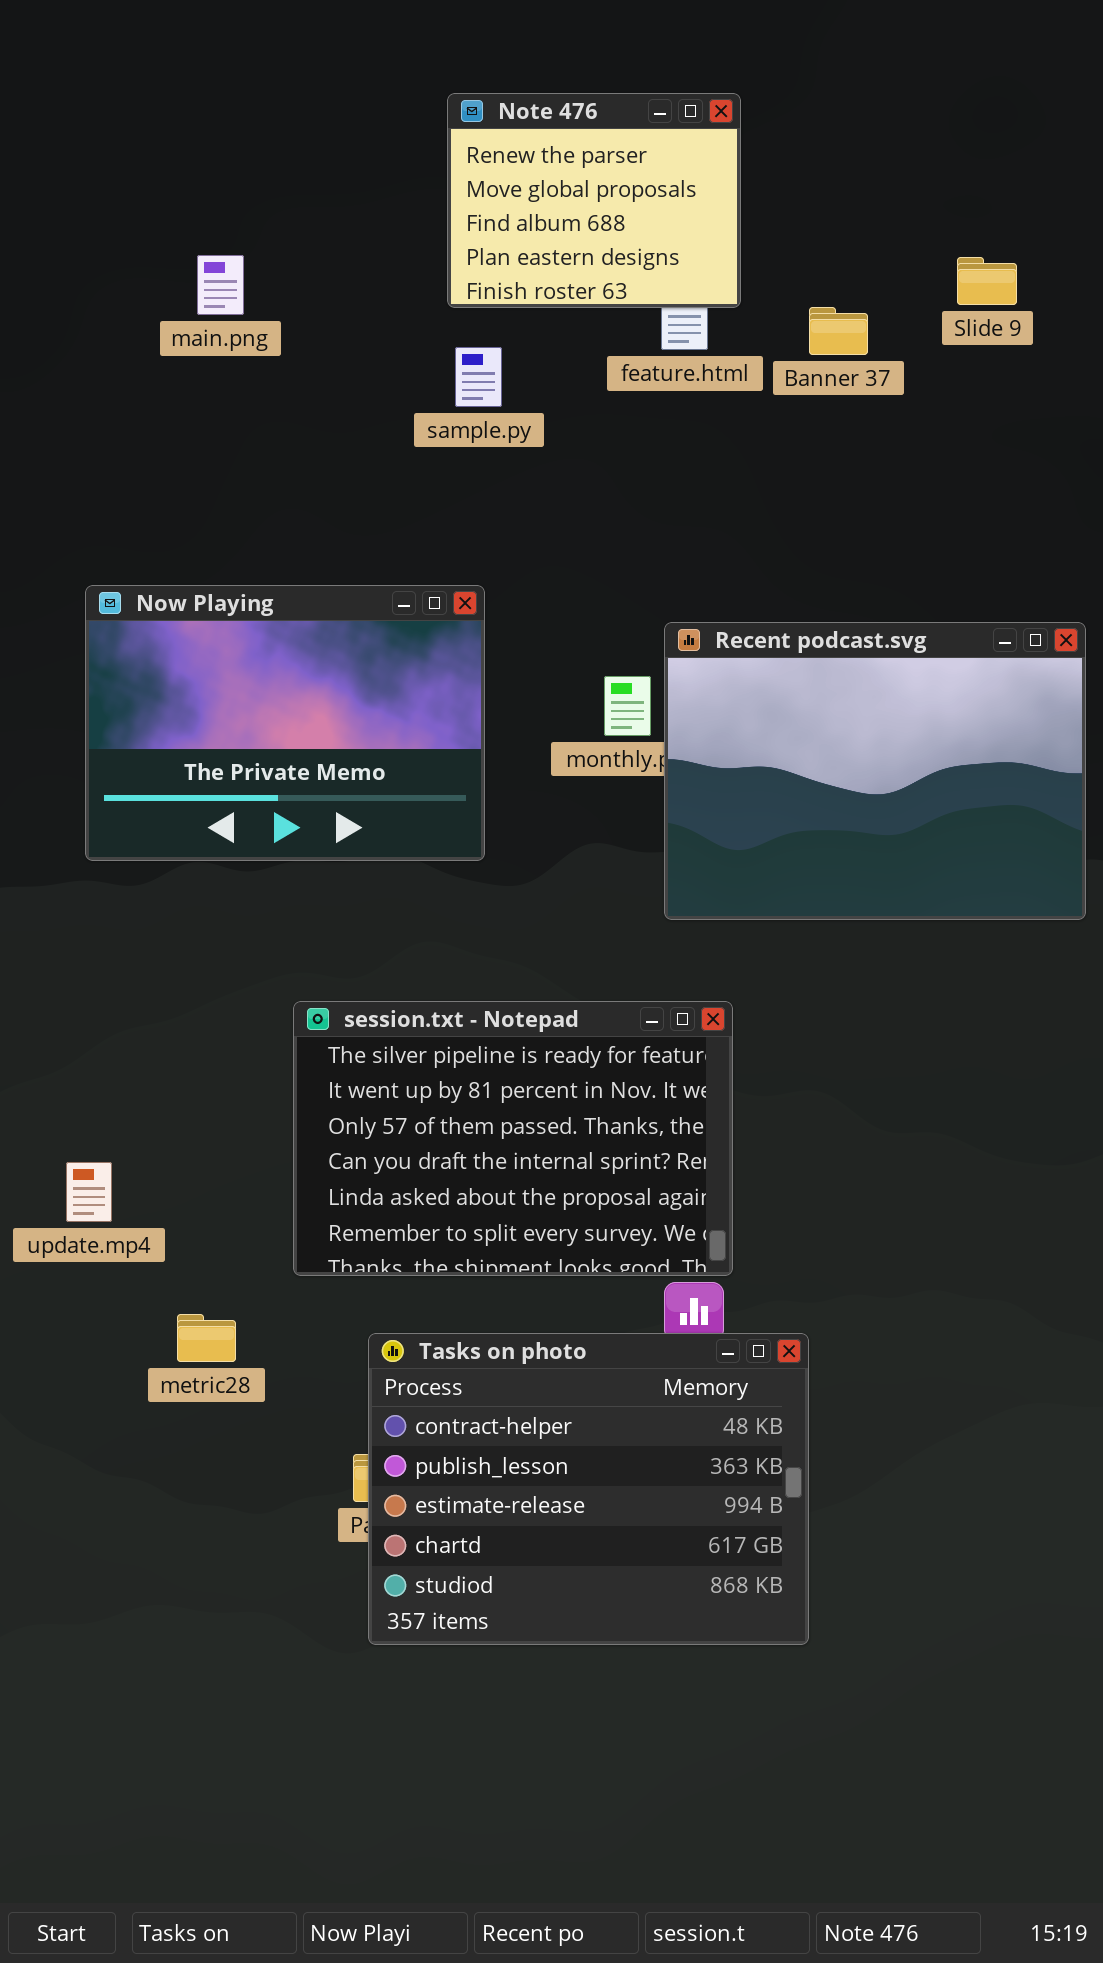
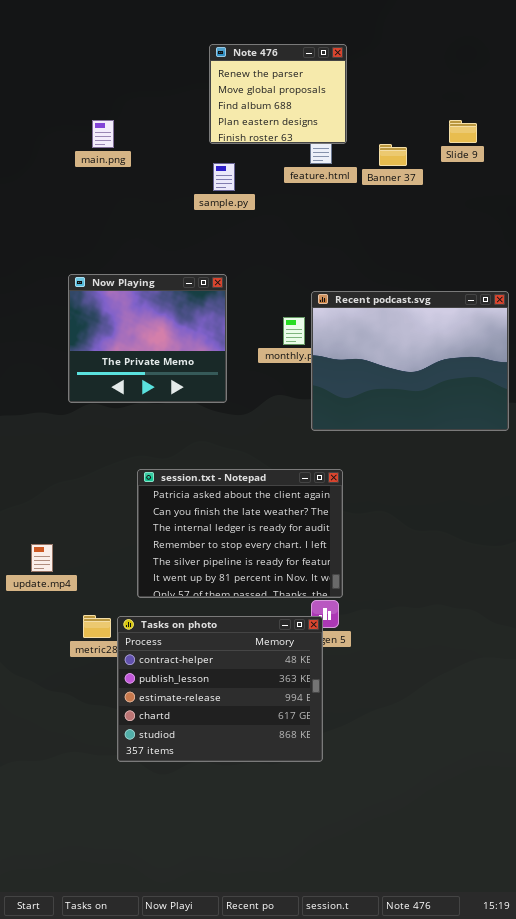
Now Playing: [85,585,485,861] -> [68,274,227,403], resized
session.txt - Notepad: [293,1001,733,1276] -> [137,469,343,598], scrolled up 4 rows
Tasks on photo: [368,1333,809,1645] -> [117,616,323,762], moved

